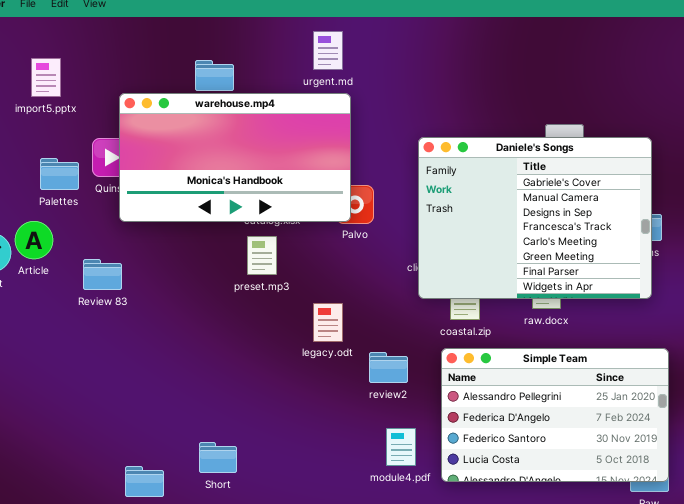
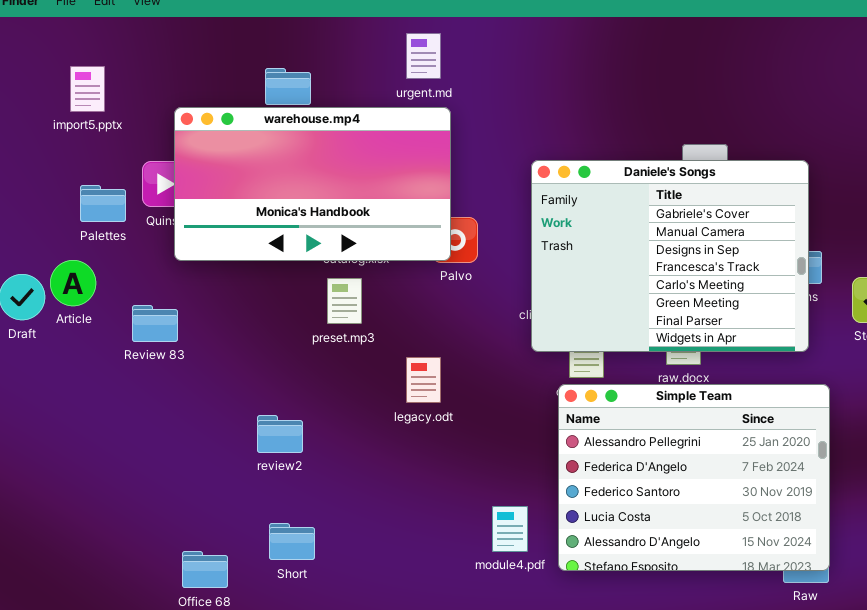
Simple Team: [441,348,669,482] -> [558,384,830,571], resized
review2: [369,352,408,383] -> [257,415,303,453], moved

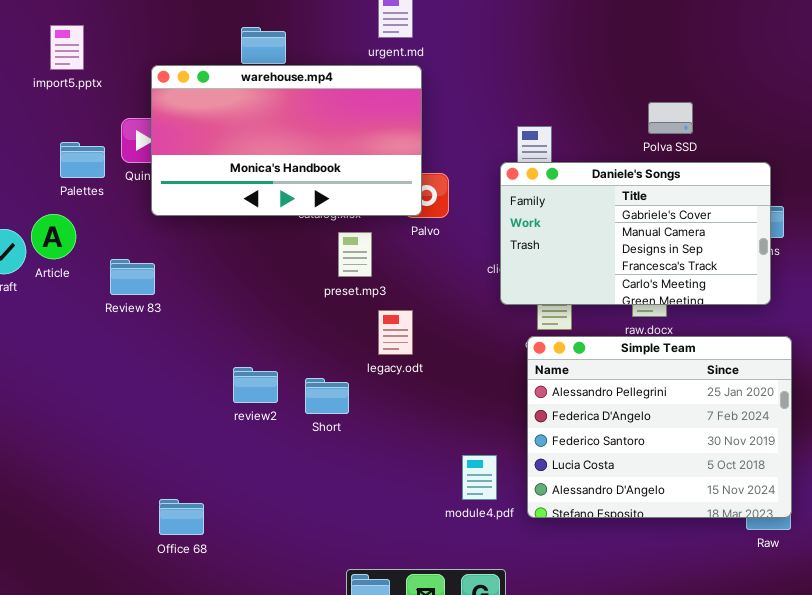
Daniele's Songs: [531,160,809,352] -> [500,162,771,305], resized
preset.mp3: [327,278,362,324] -> [338,232,372,277], moved
Short: [269,523,315,560] -> [305,378,349,414], moved

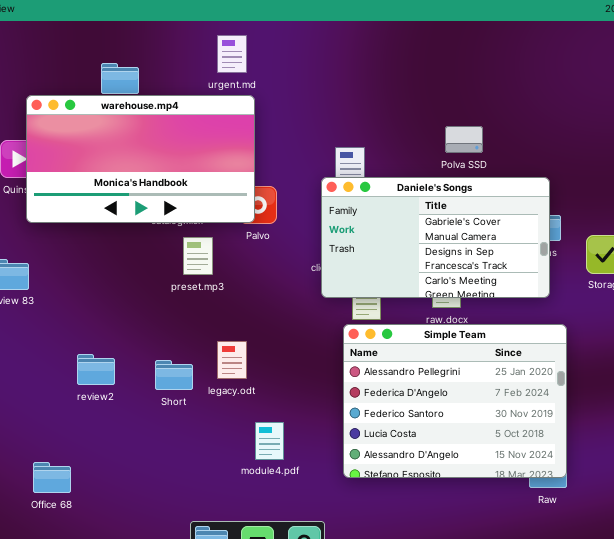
legacy.odt: [378,310,413,355] -> [217,341,247,379], moved
review2: [233,367,278,403] -> [77,354,115,385], moved
module4.pdf: [462,455,497,500] -> [255,422,284,460], moved

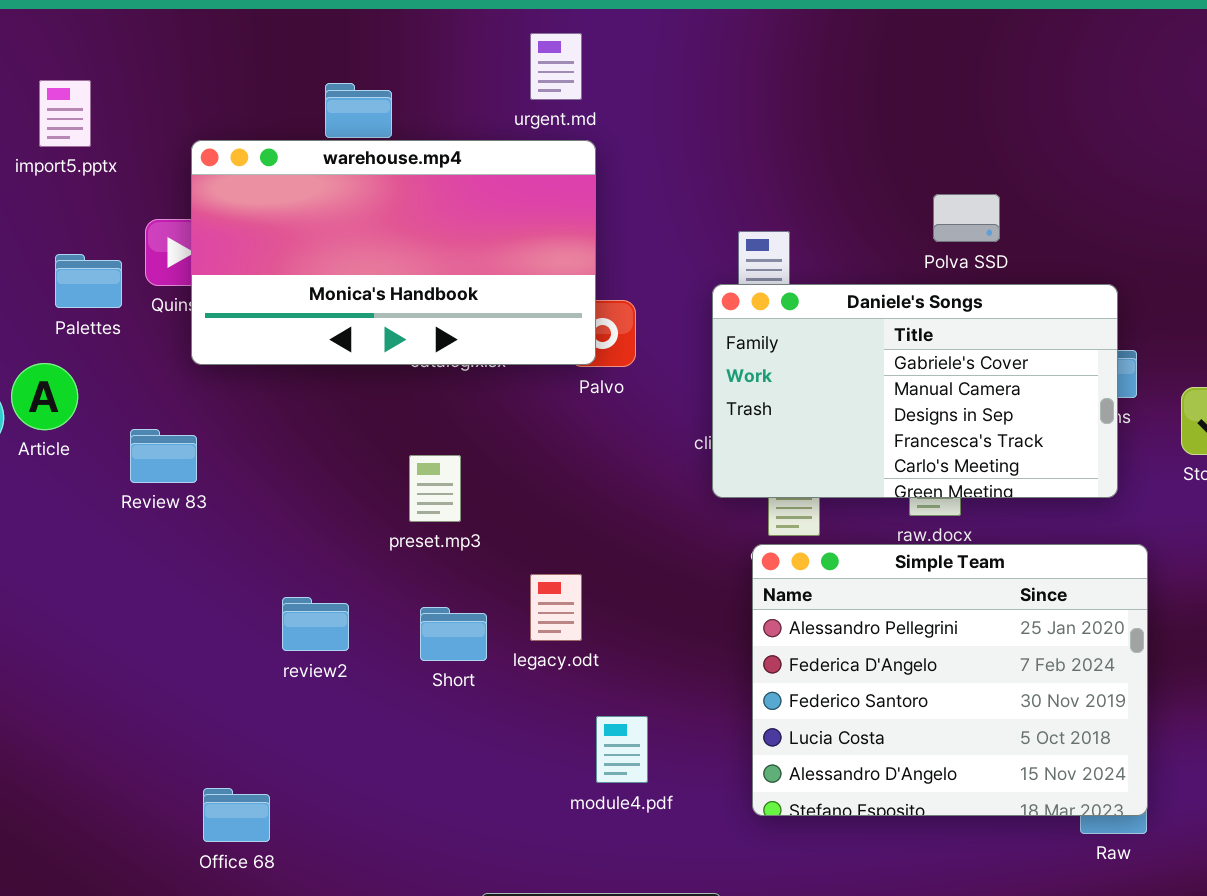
preset.mp3: [183,237,213,275] -> [409,455,461,522], moved

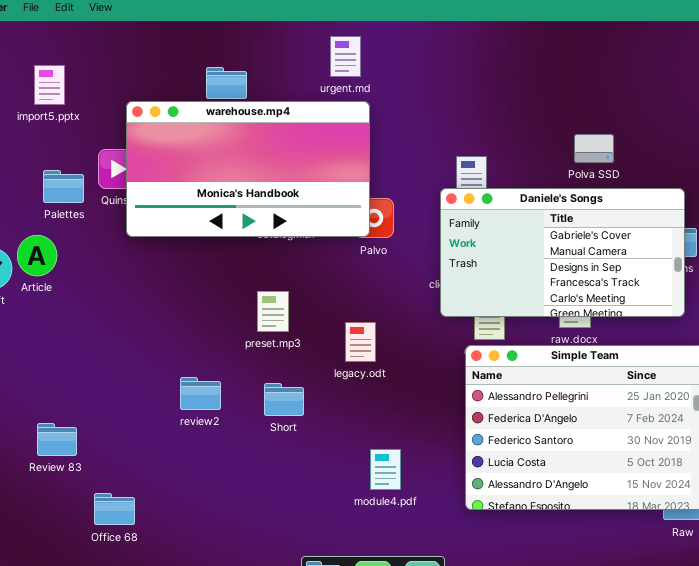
Review 83: [130,429,197,483] -> [37,423,77,456], moved
legacy.odt: [530,574,582,641] -> [345,322,376,362], moved
Office 68: [203,788,270,842] -> [94,493,135,525], moved

